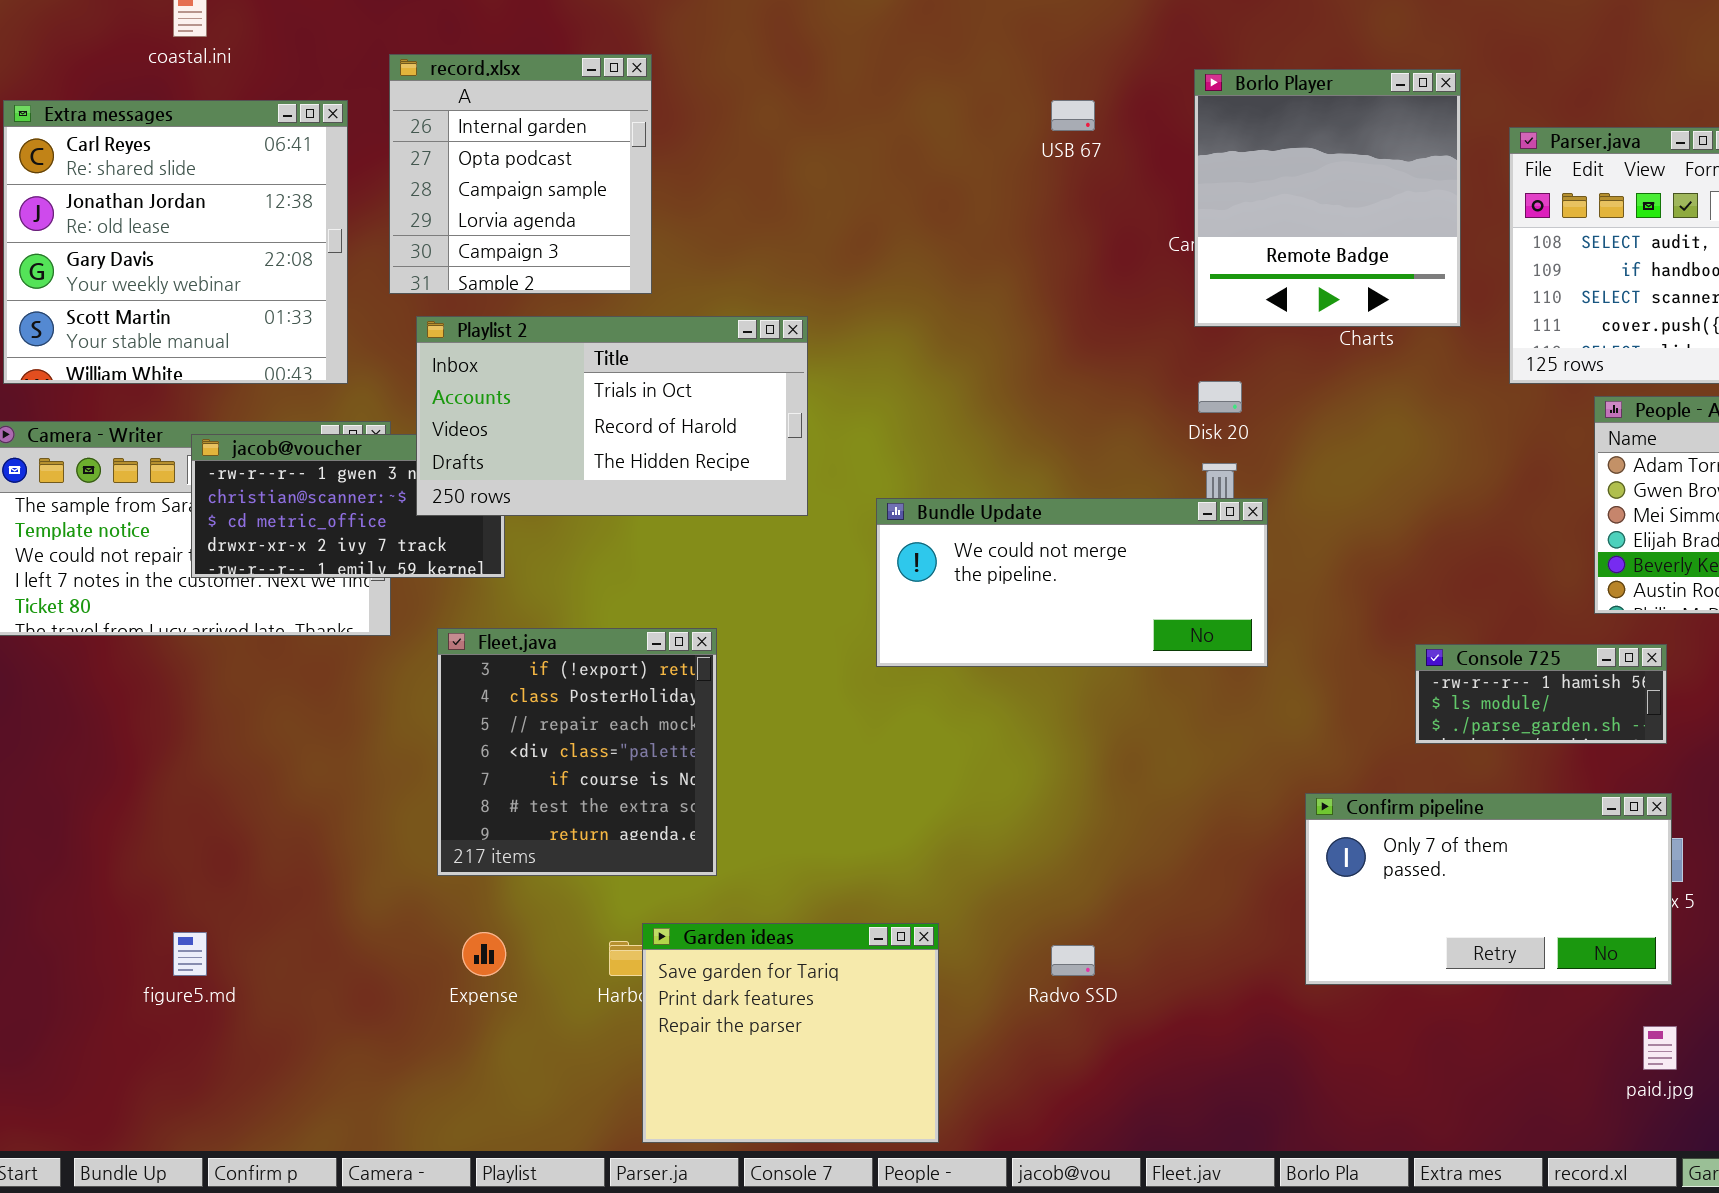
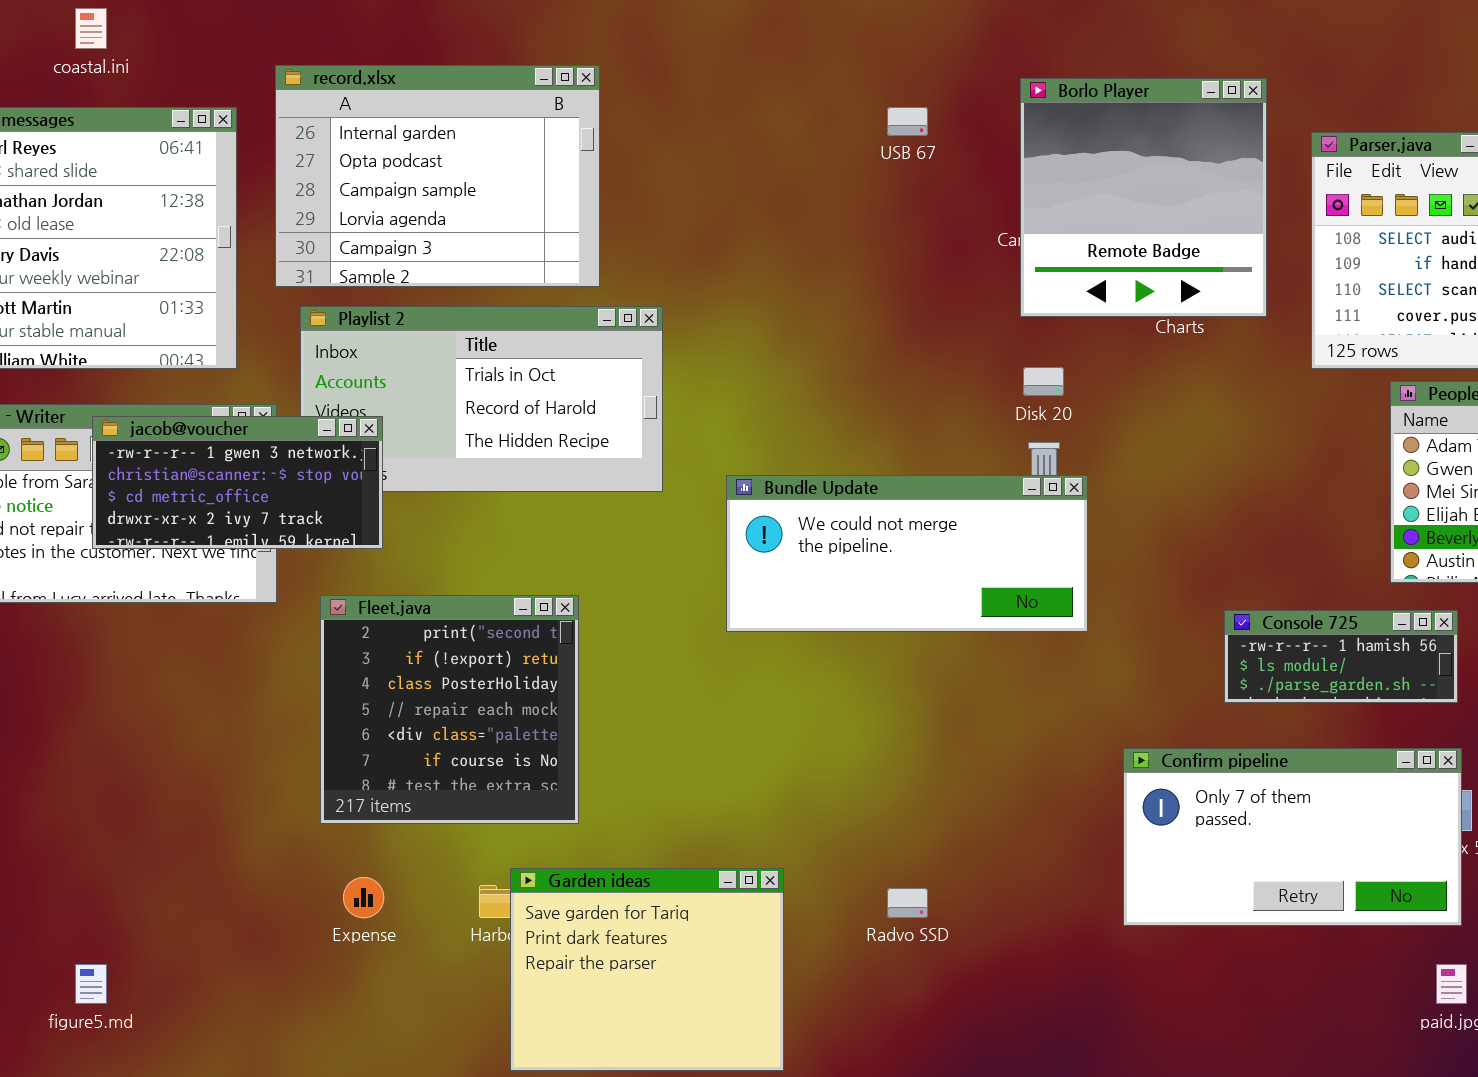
record.xlsx: [389,54,652,294] -> [275,65,600,287], resized
jacob@voucher: [191,434,505,578] -> [92,416,383,549], raised
Fleet.java: [437,628,717,876] -> [320,595,579,824], scrolled up 1 row
figure5.md: [173,932,207,976] -> [75,964,107,1004], moved

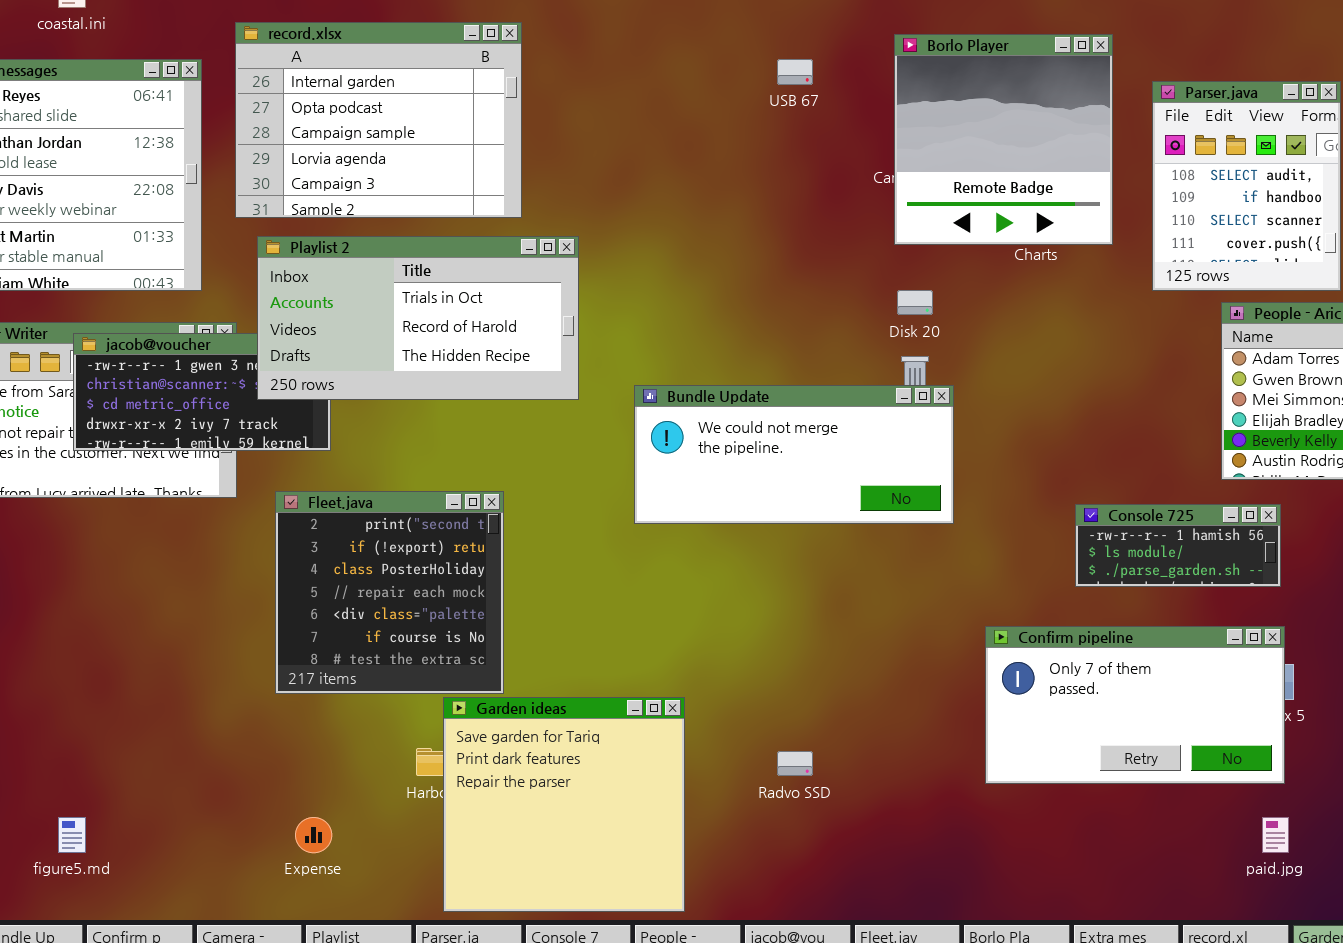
Playlist 2: [300,306,663,492] -> [257,236,579,400], raised
Garden ideas: [510,868,784,1071] -> [443,697,685,912], resized
Expense: [343,877,384,918] -> [295,817,332,853], moved

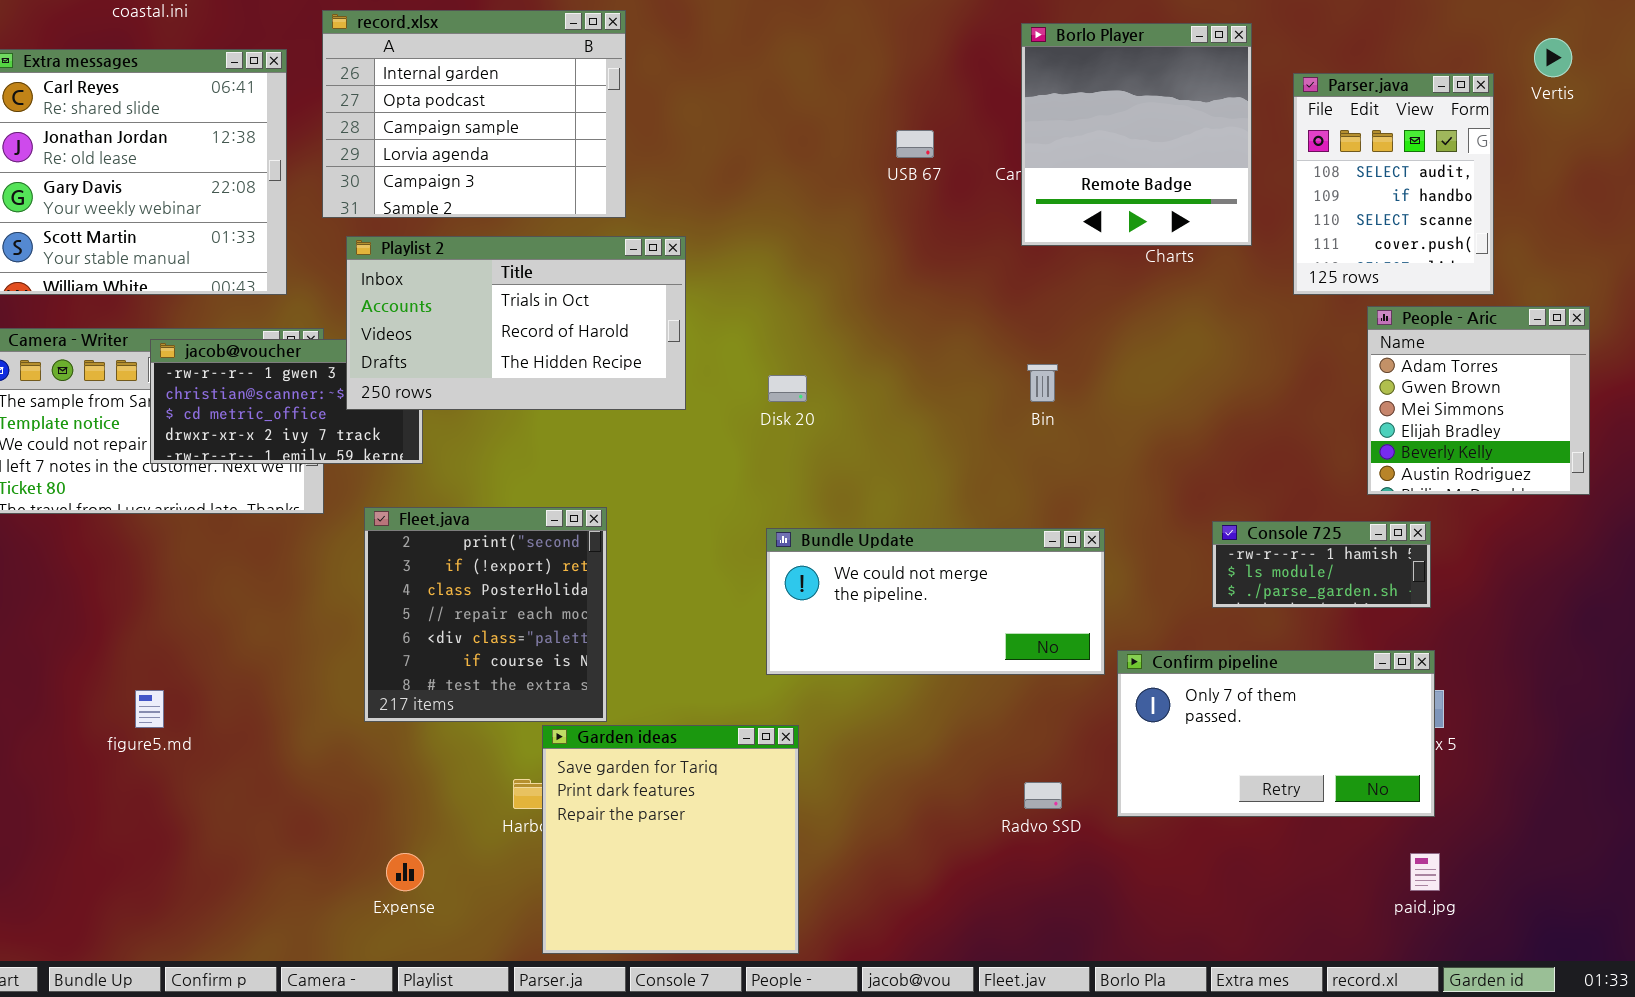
USB 67: [777,59,813,85] -> [896,130,934,158], moved
Disk 20: [897,290,933,315] -> [768,375,807,402], moved
Bundle Update: [634,385,954,524] -> [766,528,1105,675], moved
Radvo SSD: [777,751,813,776] -> [1024,782,1062,809], moved
figure5.md: [58,817,86,853] -> [135,690,164,728], moved

